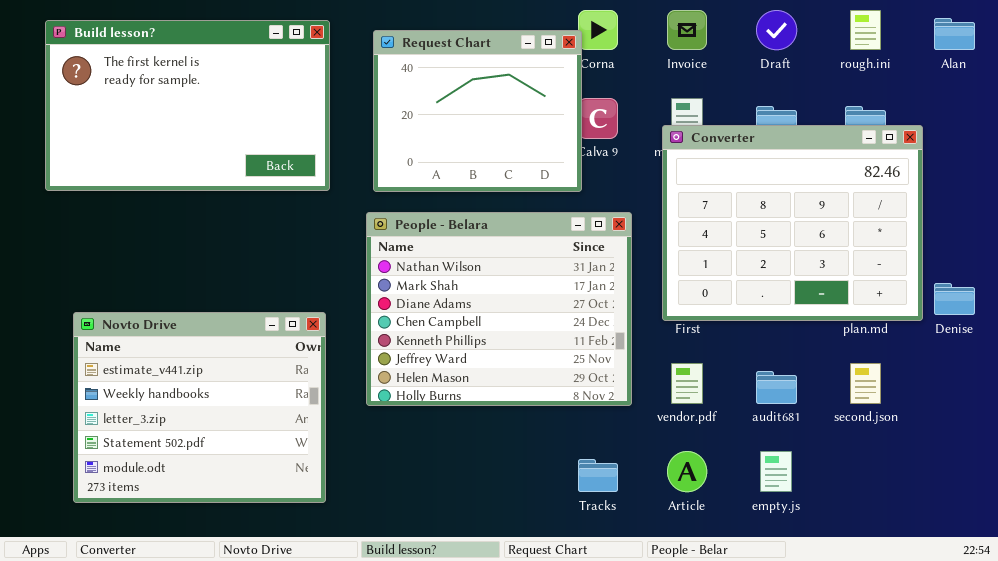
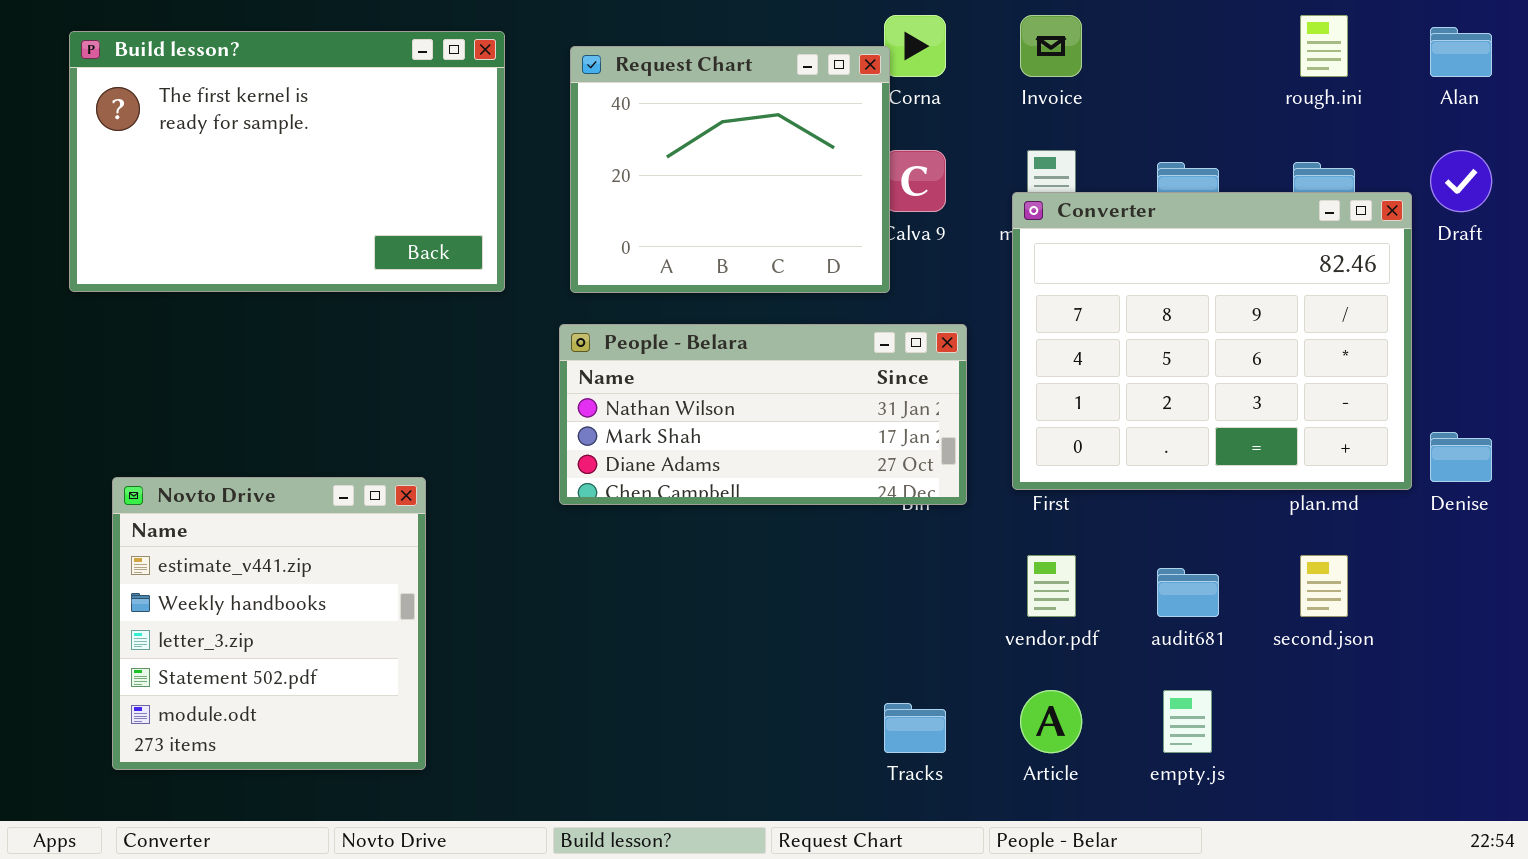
Draft: [756,10,797,50] -> [1430,150,1492,212], moved
People - Belara: [366,212,632,406] -> [559,324,967,505], resized
Novto Drive: [73,312,326,503] -> [112,477,426,770], resized

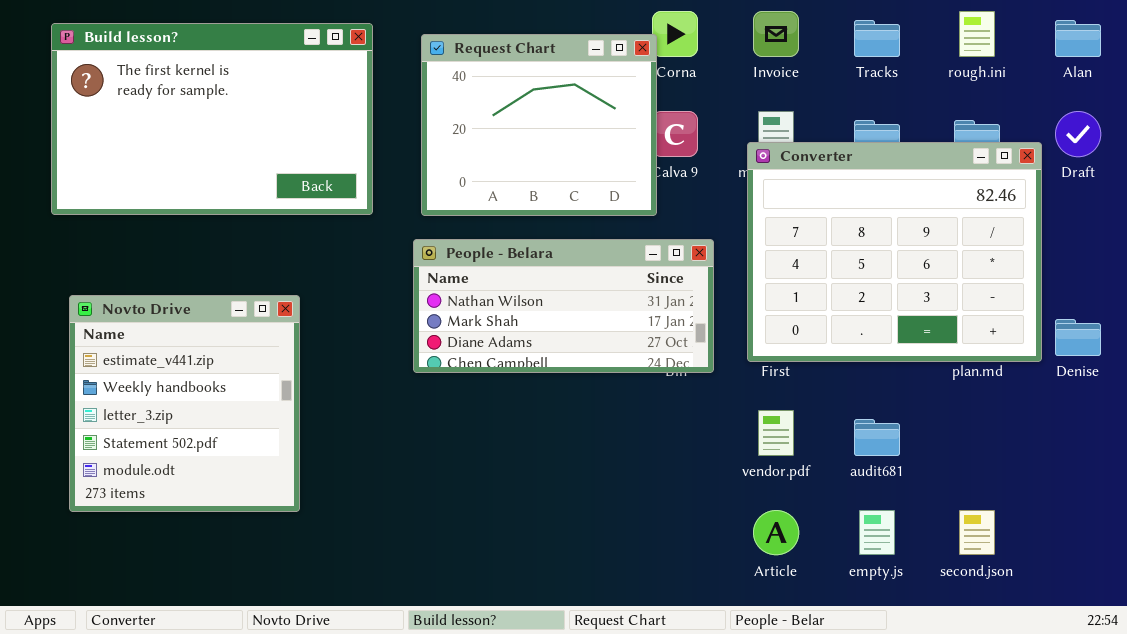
Novto Drive: [112,477,426,770] -> [69,295,300,512], moved
second.json: [1300,555,1348,617] -> [959,510,995,555], moved
Tracks: [884,703,946,753] -> [854,20,900,57], moved

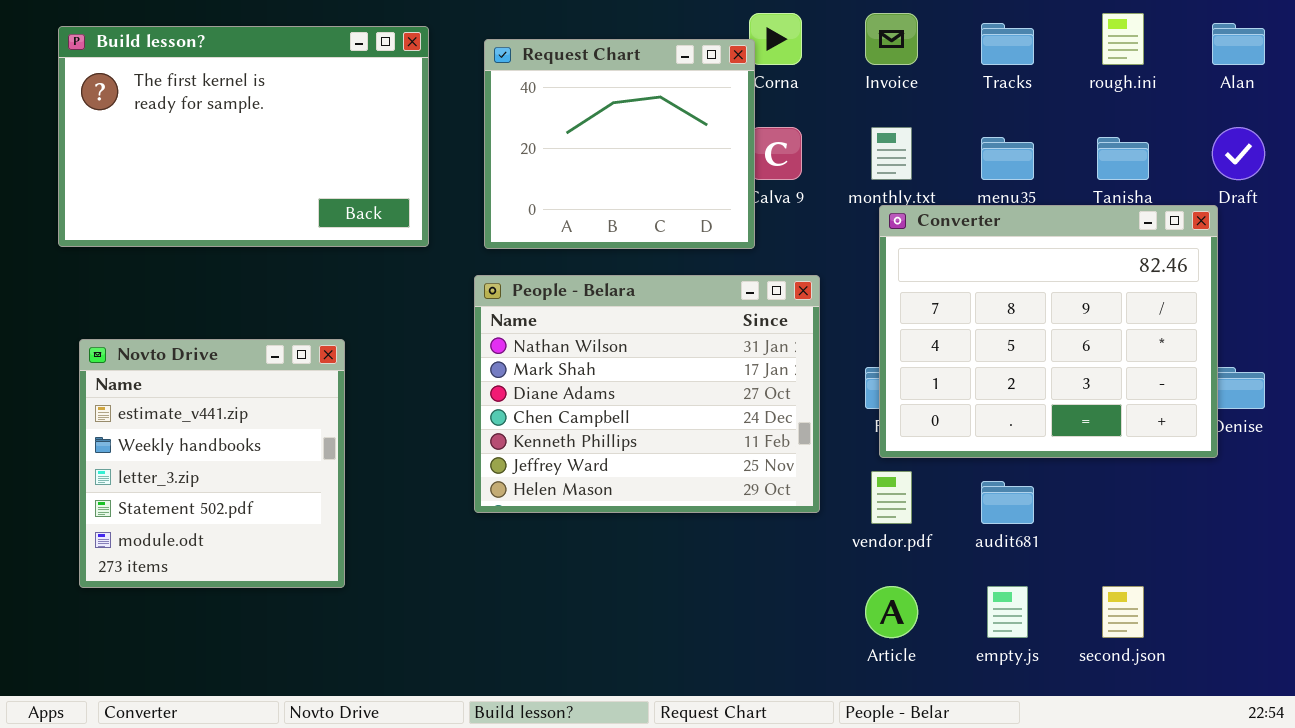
Converter: [747,142,1042,362] -> [879,205,1218,458], moved
People - Belara: [413,239,714,373] -> [474,275,820,513], resized

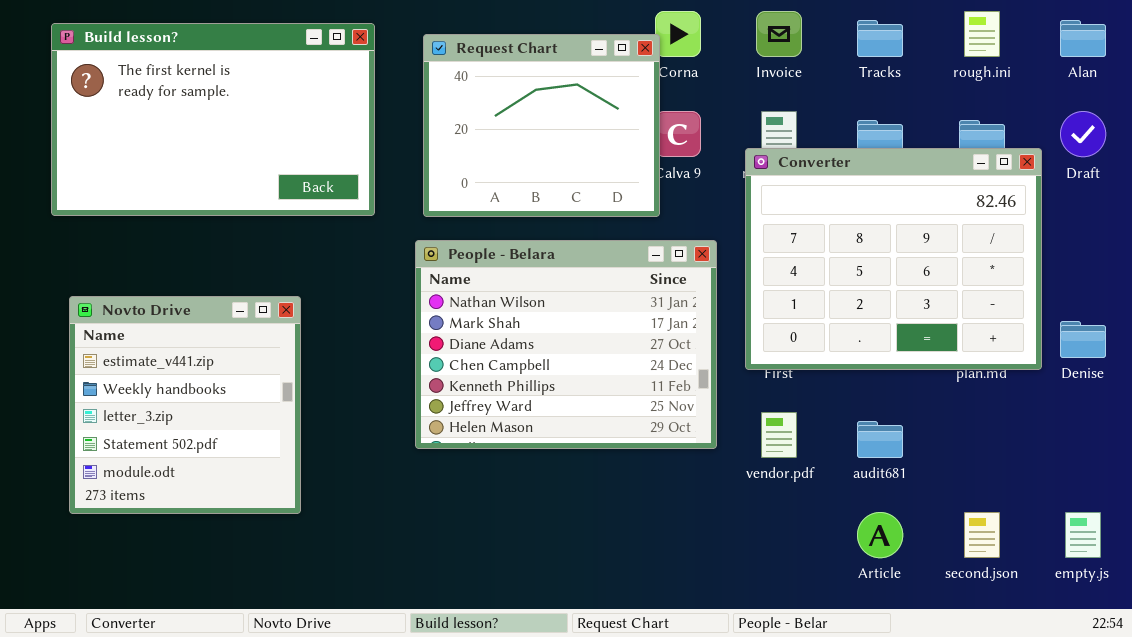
Converter: [879,205,1218,458] -> [745,148,1042,370], moved
Article: [865,586,918,638] -> [857,512,903,558], moved
empty.js: [987,586,1028,638] -> [1065,512,1101,558], moved

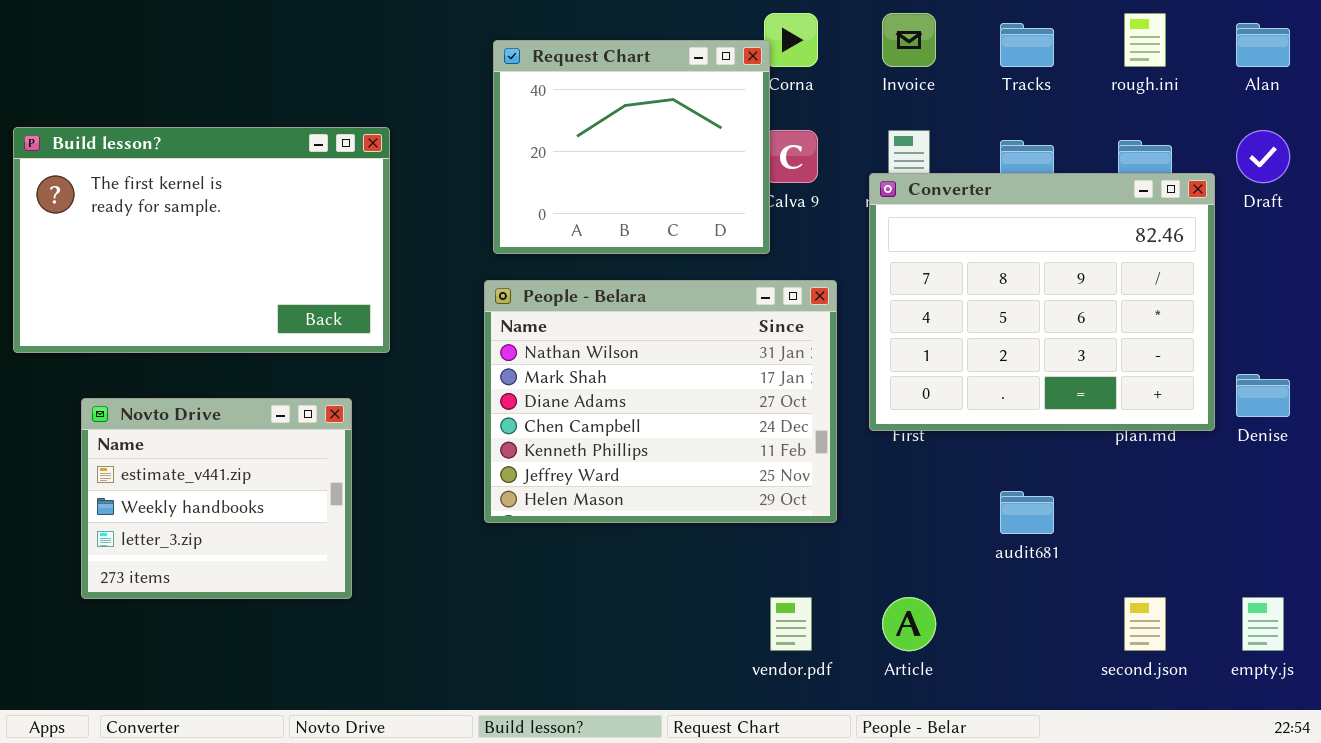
Build lesson?: [51,23,375,216] -> [13,127,390,353], moved
Novto Drive: [69,296,301,514] -> [81,398,352,599], resized
vendor.pdf: [761,412,797,458] -> [770,597,812,651], moved
Article: [857,512,903,558] -> [882,597,936,651], moved

